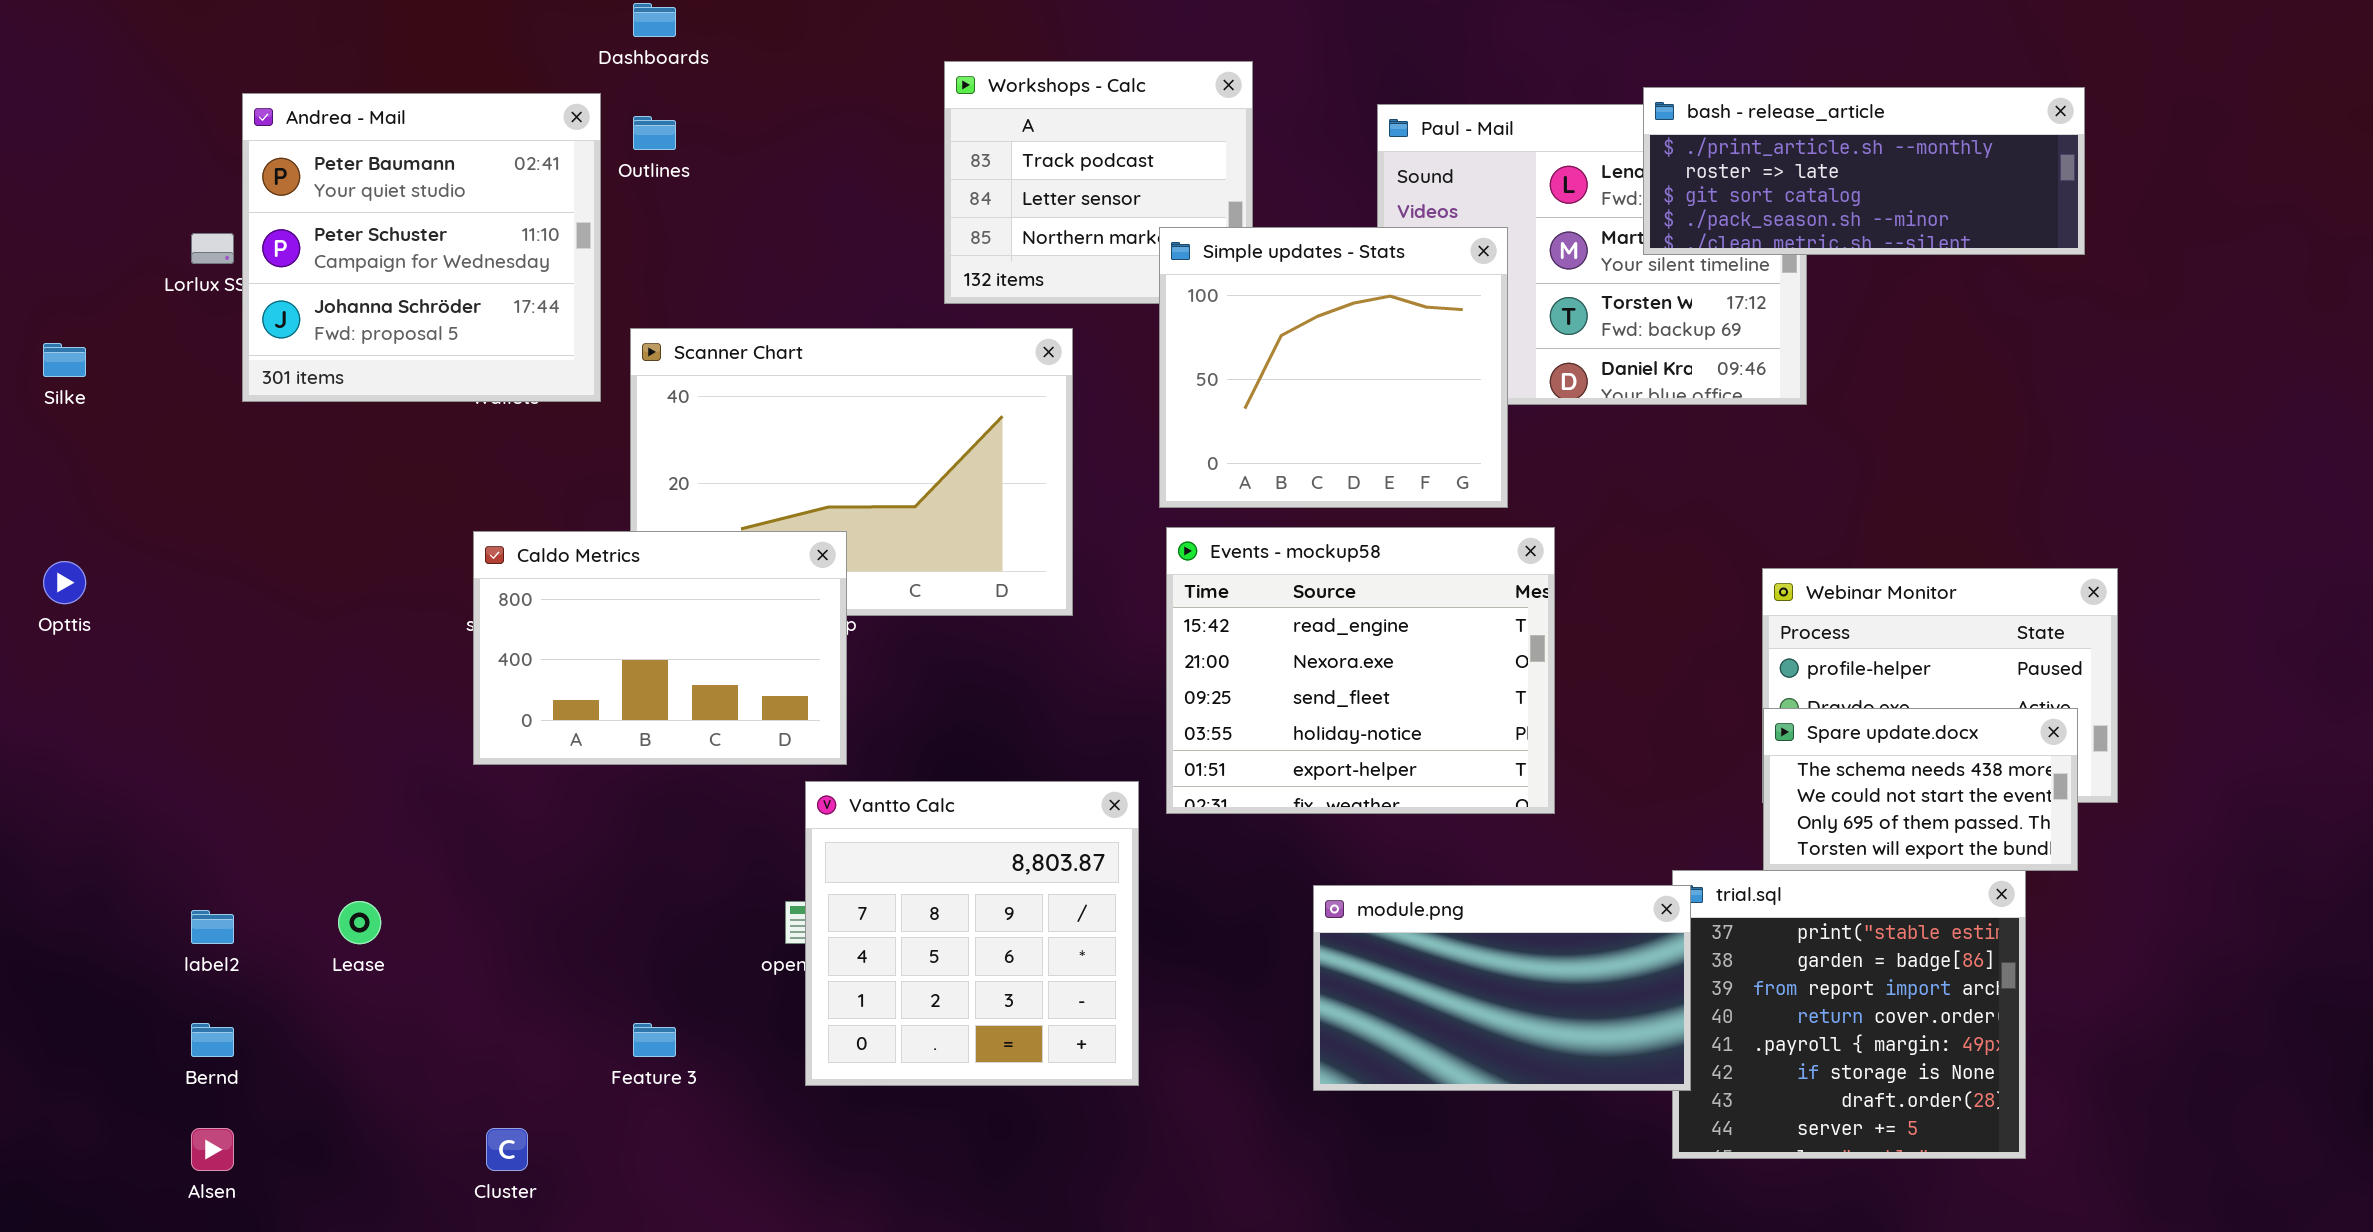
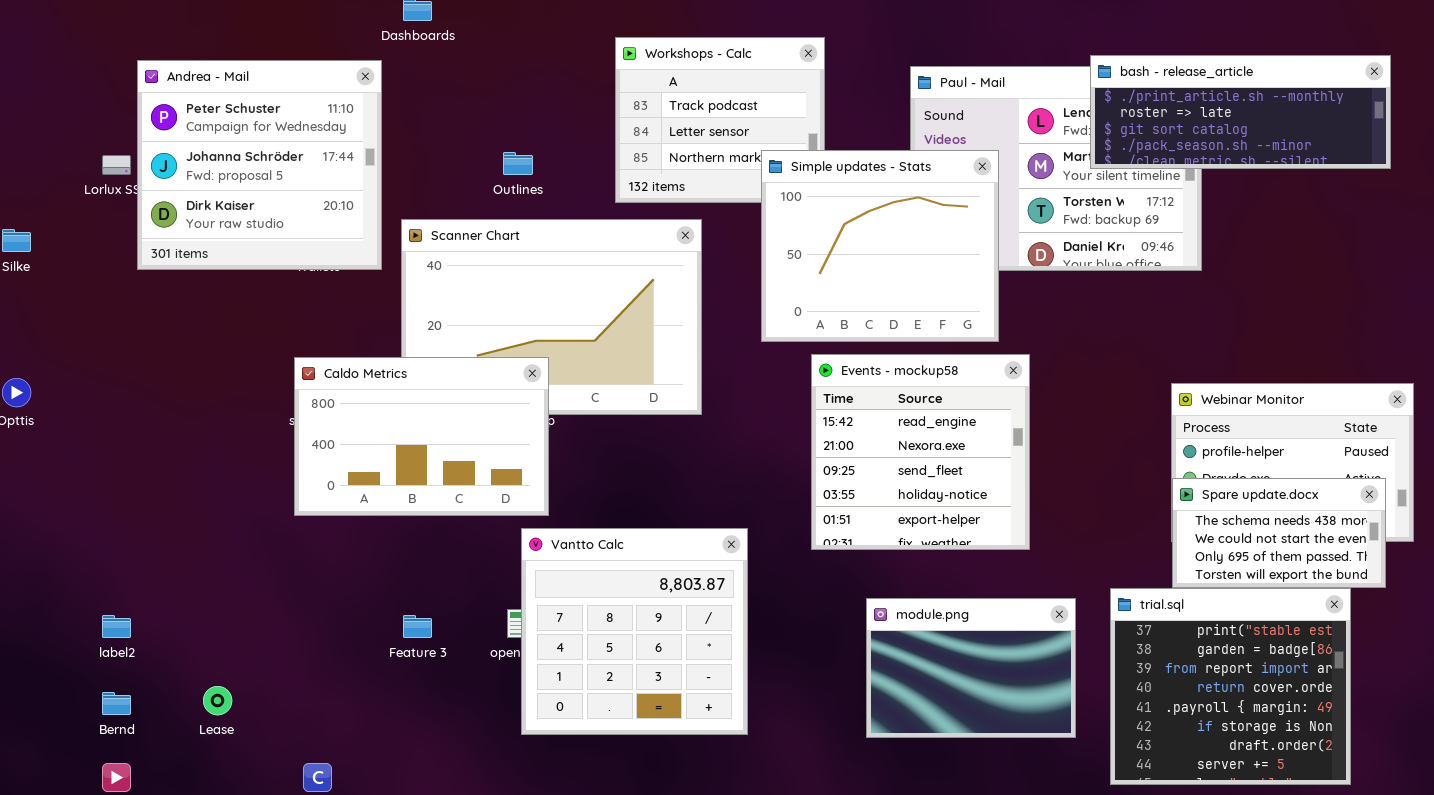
Andrea - Mail: [242,93,601,402] -> [137,60,382,270], scrolled down 1 row
Outlines: [633,116,676,150] -> [503,152,533,175], moved
Events - mockup58: [1166,527,1555,814] -> [811,354,1030,550], resized
module.png: [1313,885,1691,1091] -> [866,598,1076,738], resized
Lease: [338,901,381,944] -> [203,686,232,715], moved
Feature 3: [633,1023,676,1057] -> [403,615,432,638], moved

